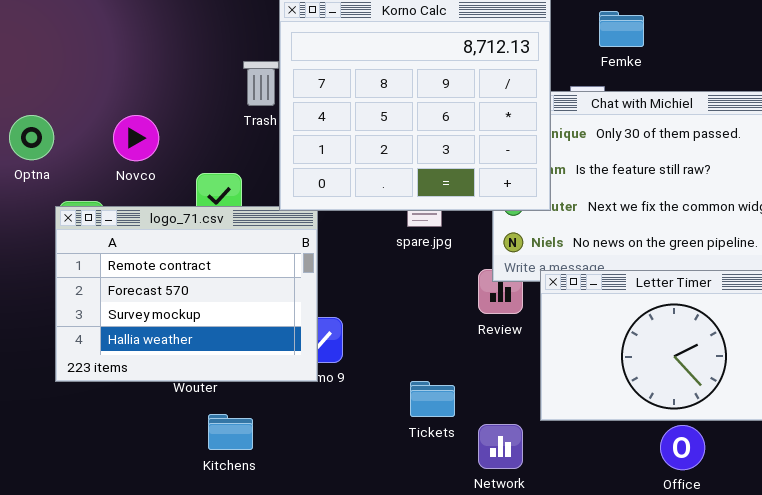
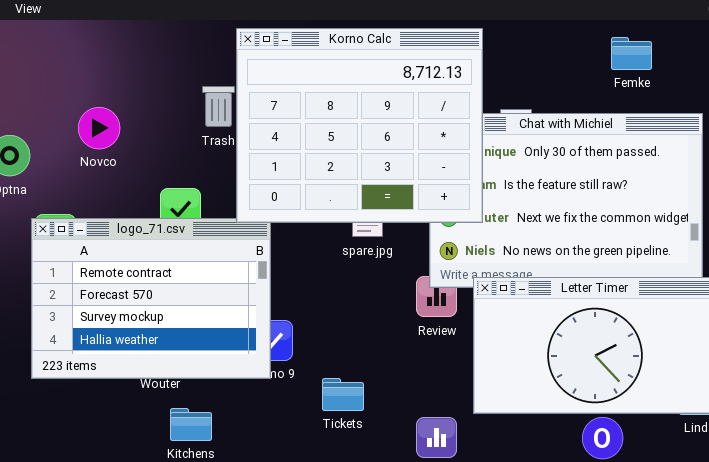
Femke: [599,11,644,47] -> [611,37,652,70], moved
Novco: [113,115,159,161] -> [78,107,120,149], moved
Tickets: [410,381,455,417] -> [322,378,364,411], moved

